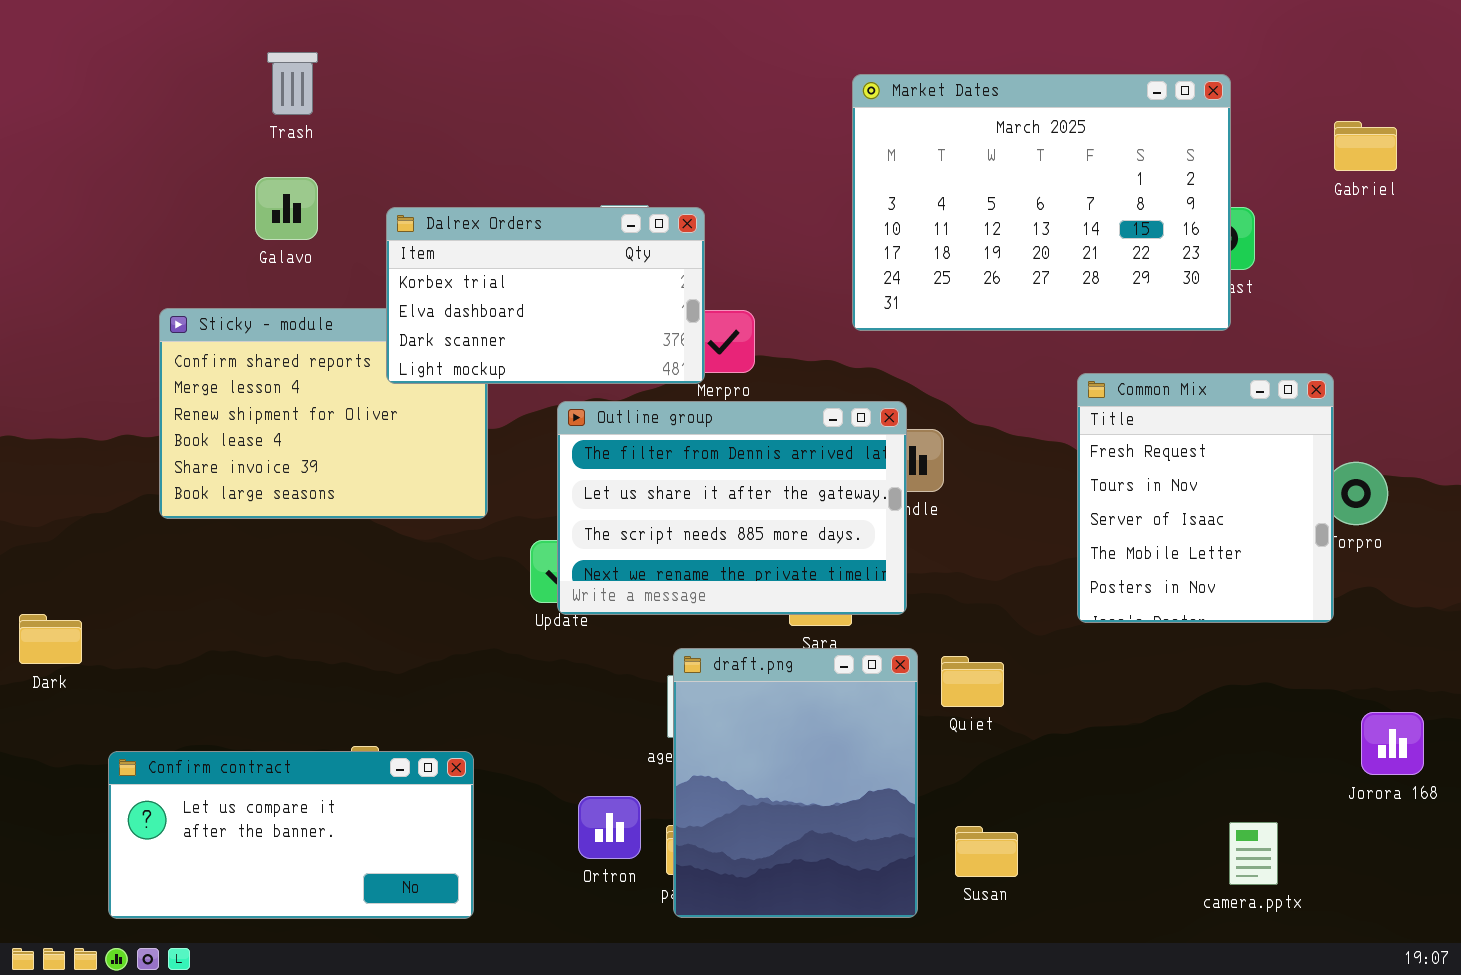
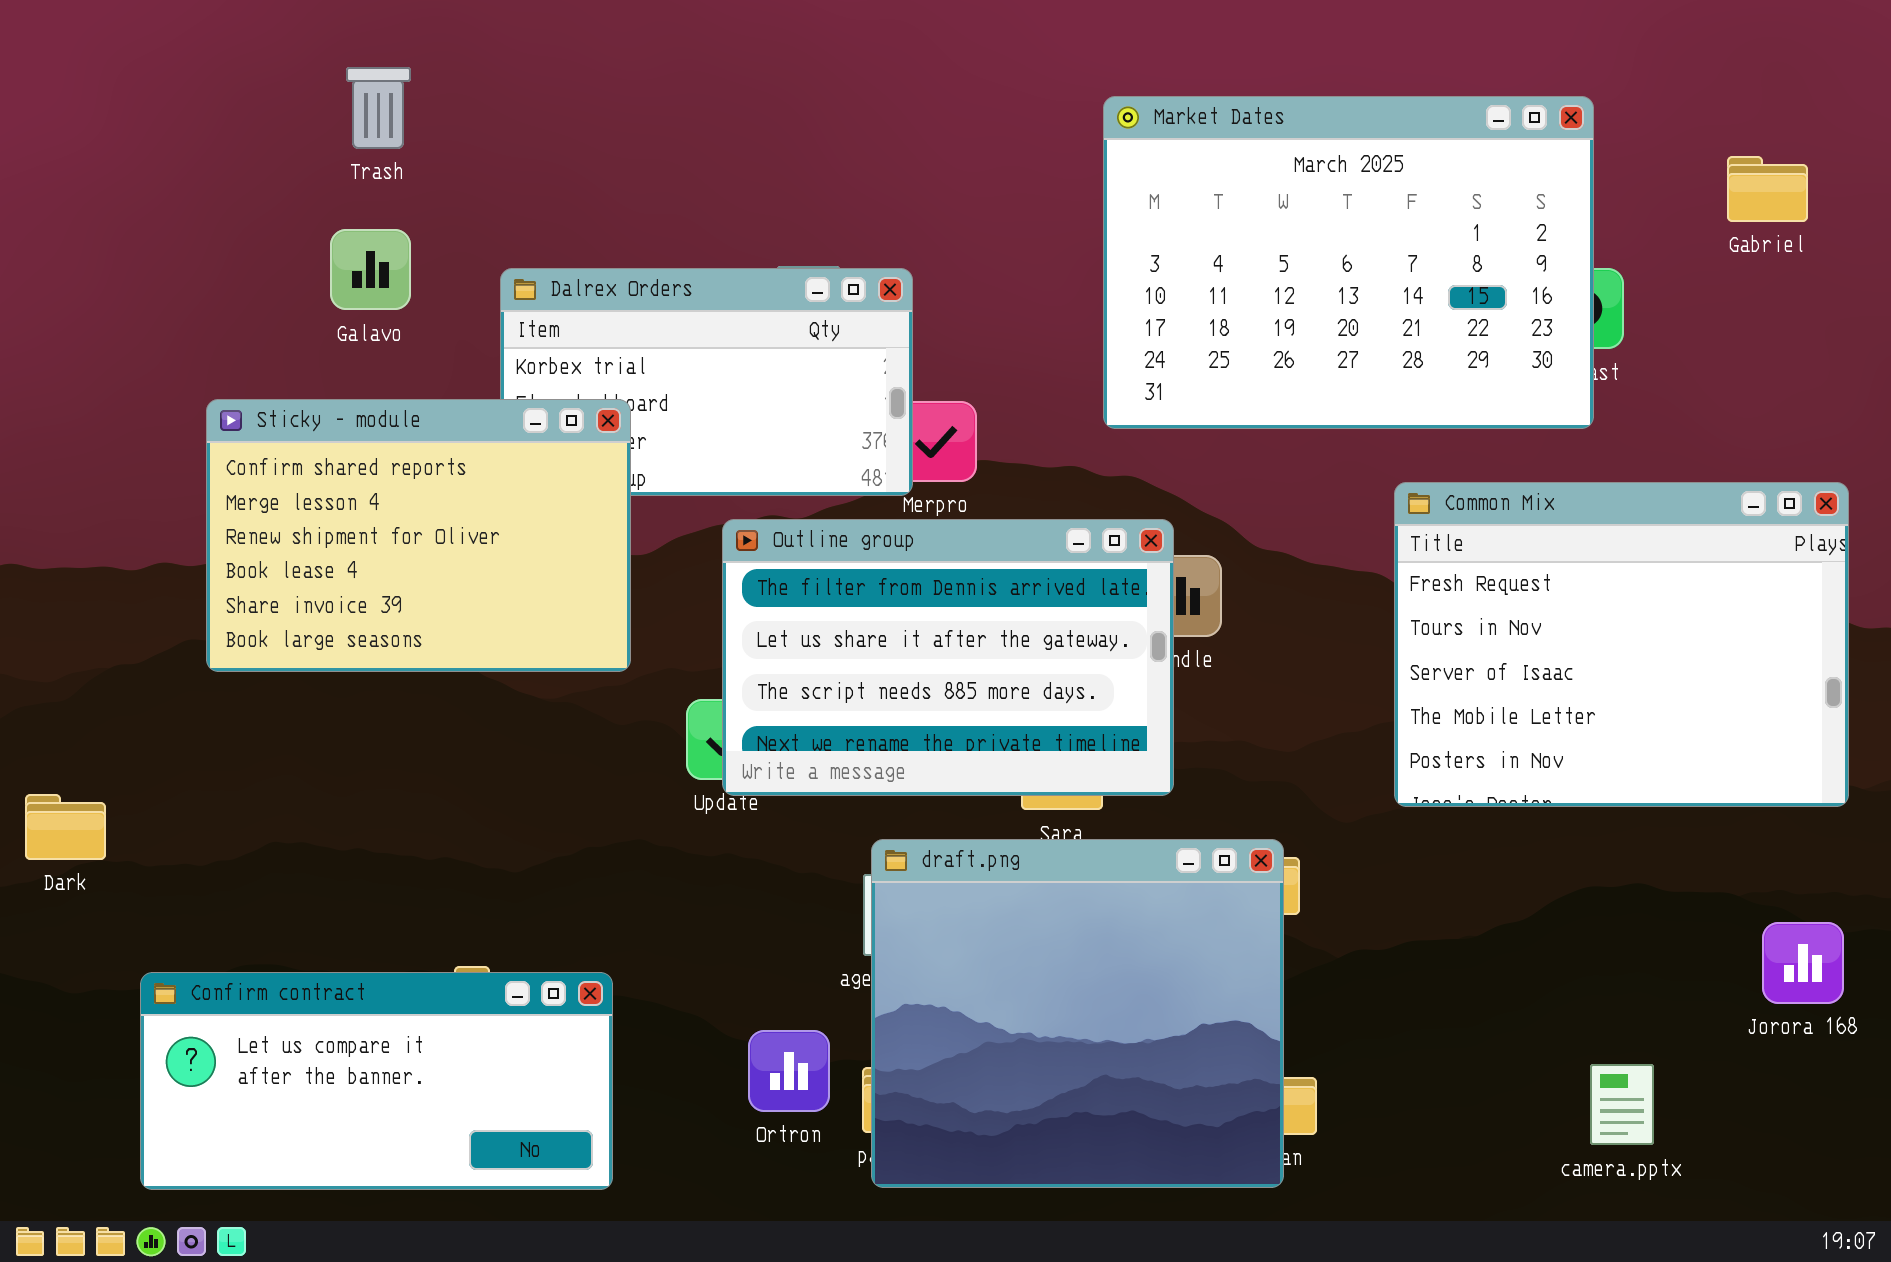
Sticky - module: [159,308,488,519] -> [206,399,631,672], raised
Common Mix: [1077,373,1334,623] -> [1394,482,1849,807], resized
draft.png: [673,648,918,918] -> [871,839,1284,1188], resized

